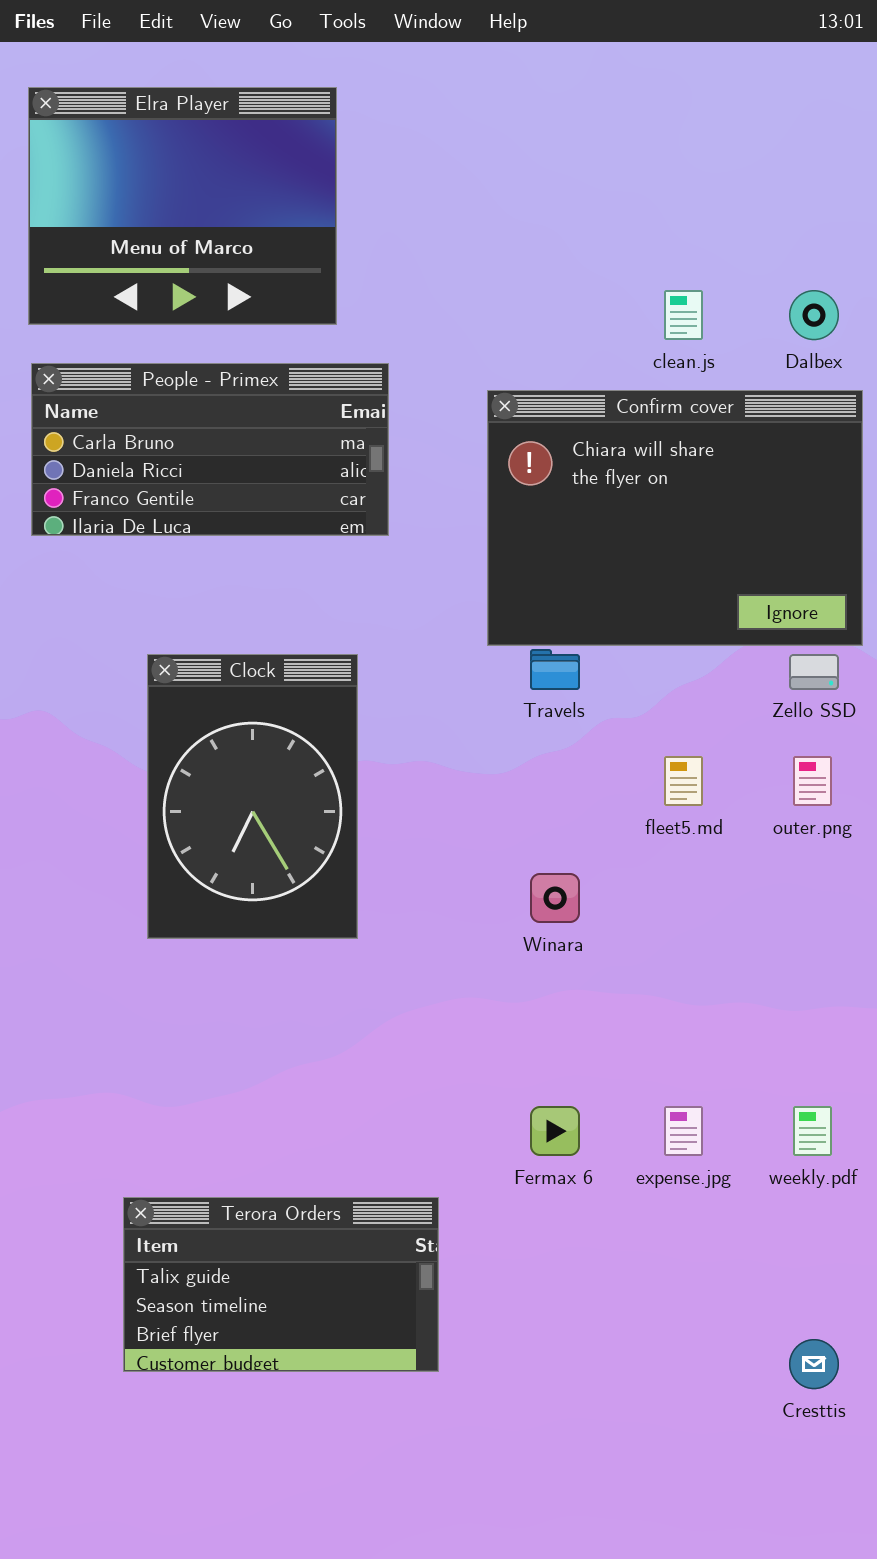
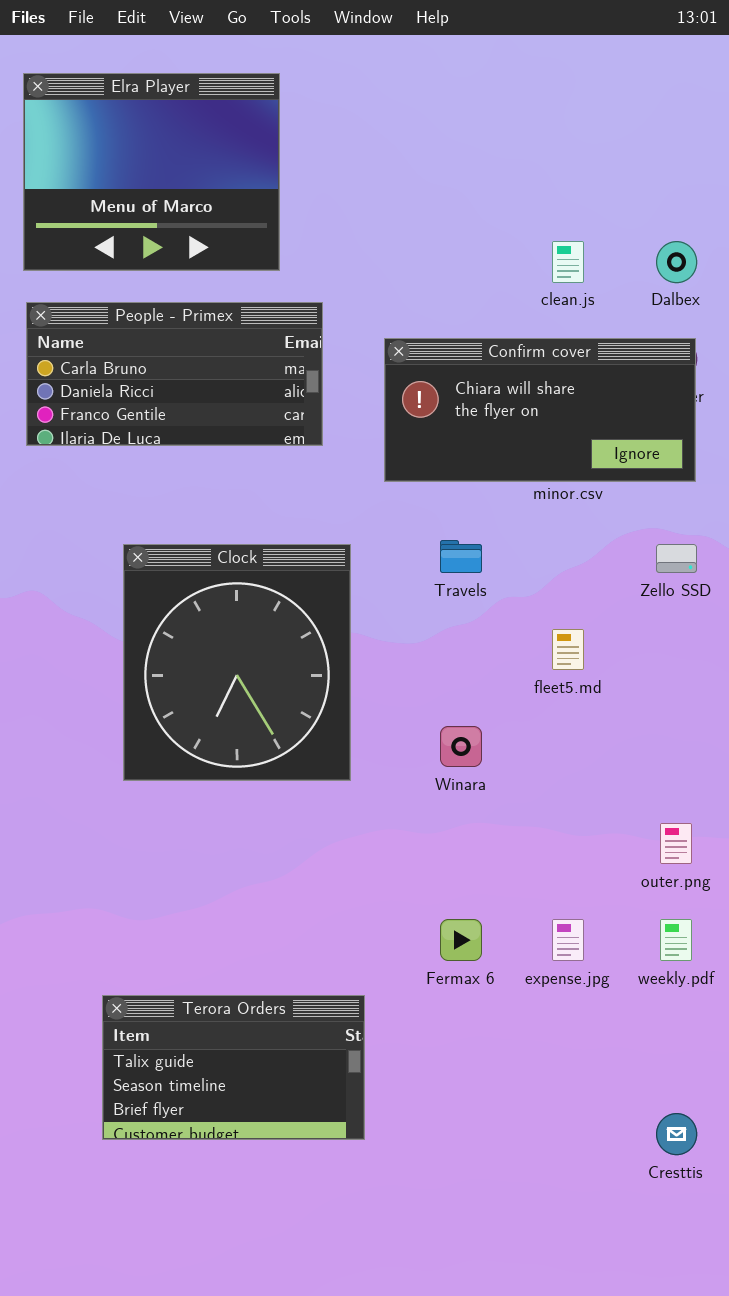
Confirm cover: [487,390,863,646] -> [384,338,696,482], moved, resized
Clock: [147,654,358,939] -> [123,544,351,781], resized
outer.png: [793,756,832,806] -> [660,823,692,864], moved

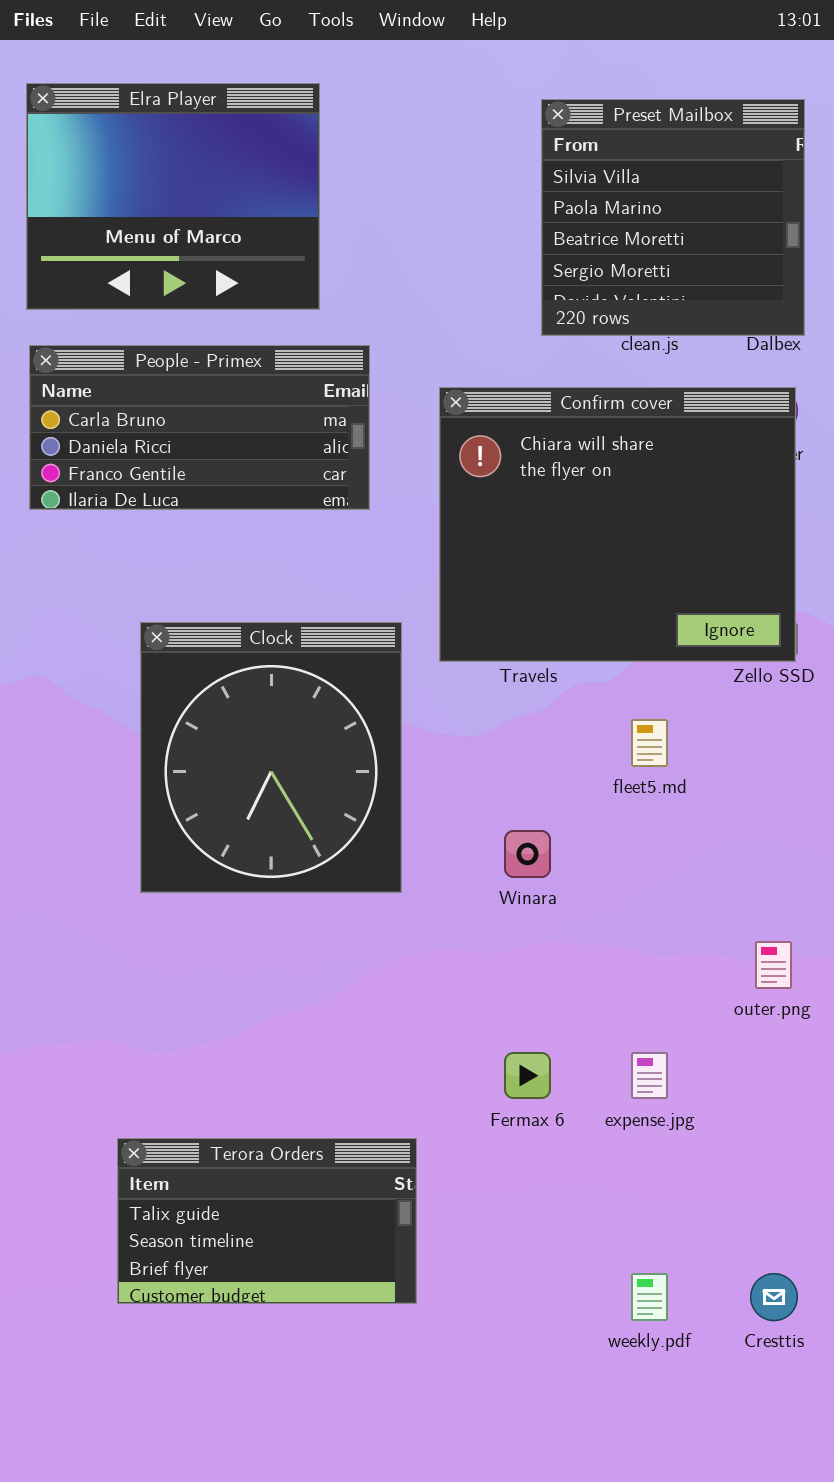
Preset Mailbox: none -> [541,99,805,336], opened
Confirm cover: [384,338,696,482] -> [439,387,796,662], resized
weekly.pdf: [660,919,692,961] -> [631,1273,668,1321], moved

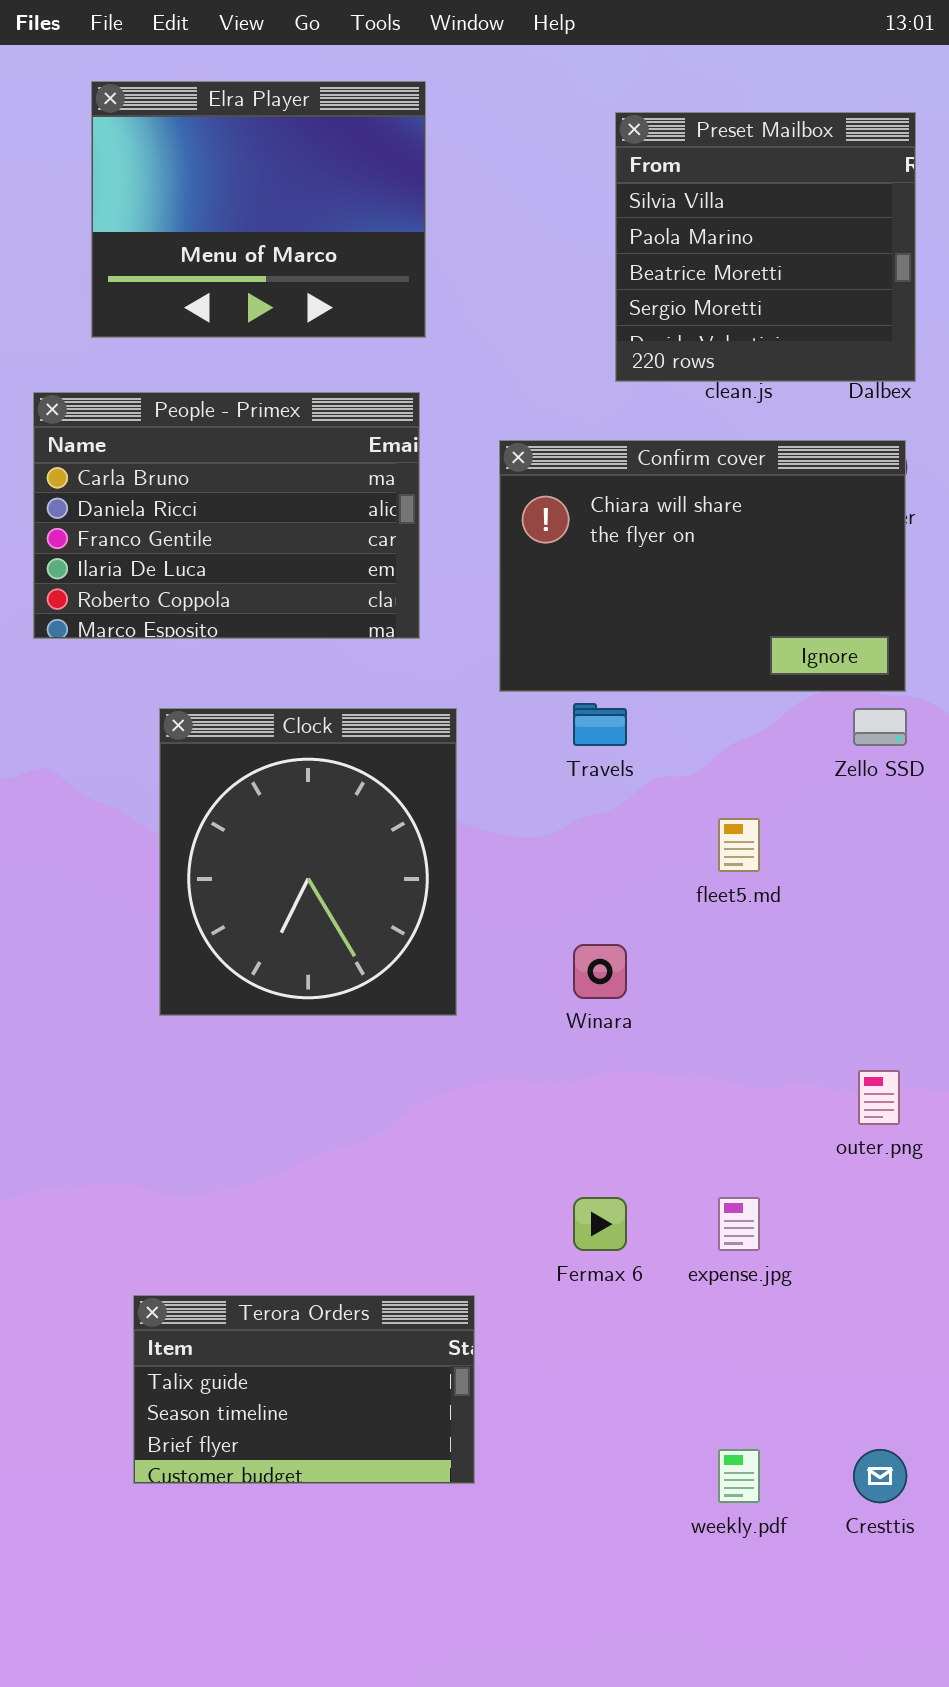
Elra Player: [26,83,320,310] -> [91,81,426,338], moved
People - Primex: [29,345,370,510] -> [33,392,420,639], resized
Confirm cover: [439,387,796,662] -> [499,440,906,692], resized

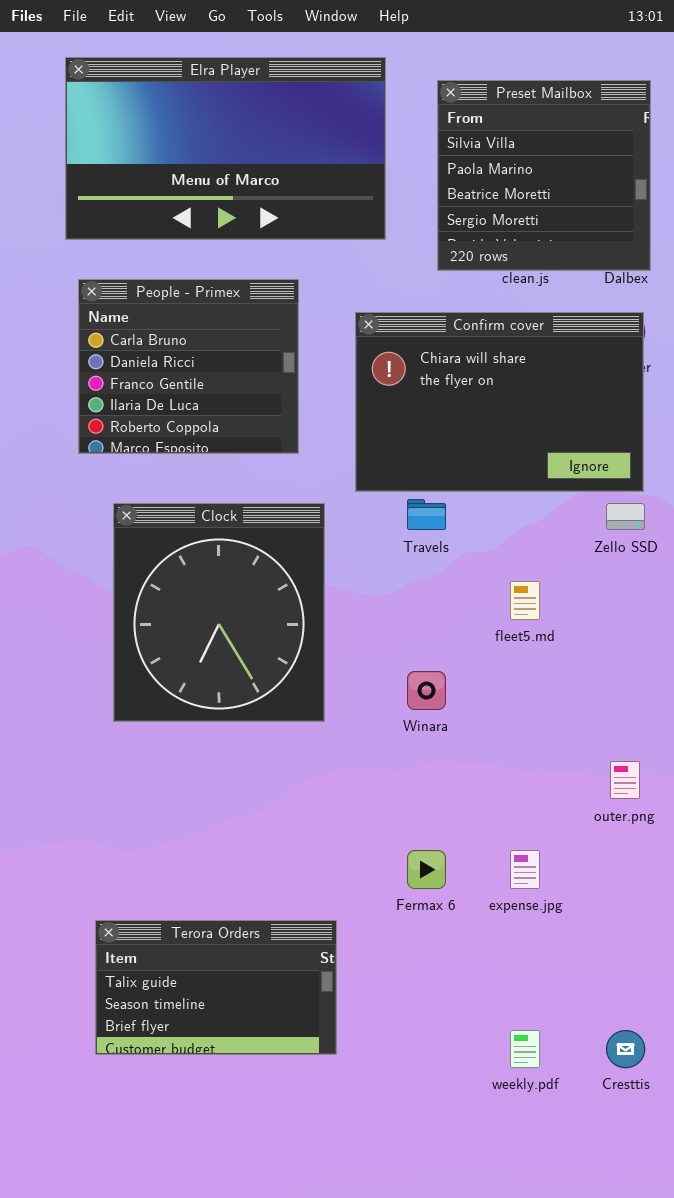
Elra Player: [91,81,426,338] -> [65,57,386,240], resized
People - Primex: [33,392,420,639] -> [78,279,299,454], resized

